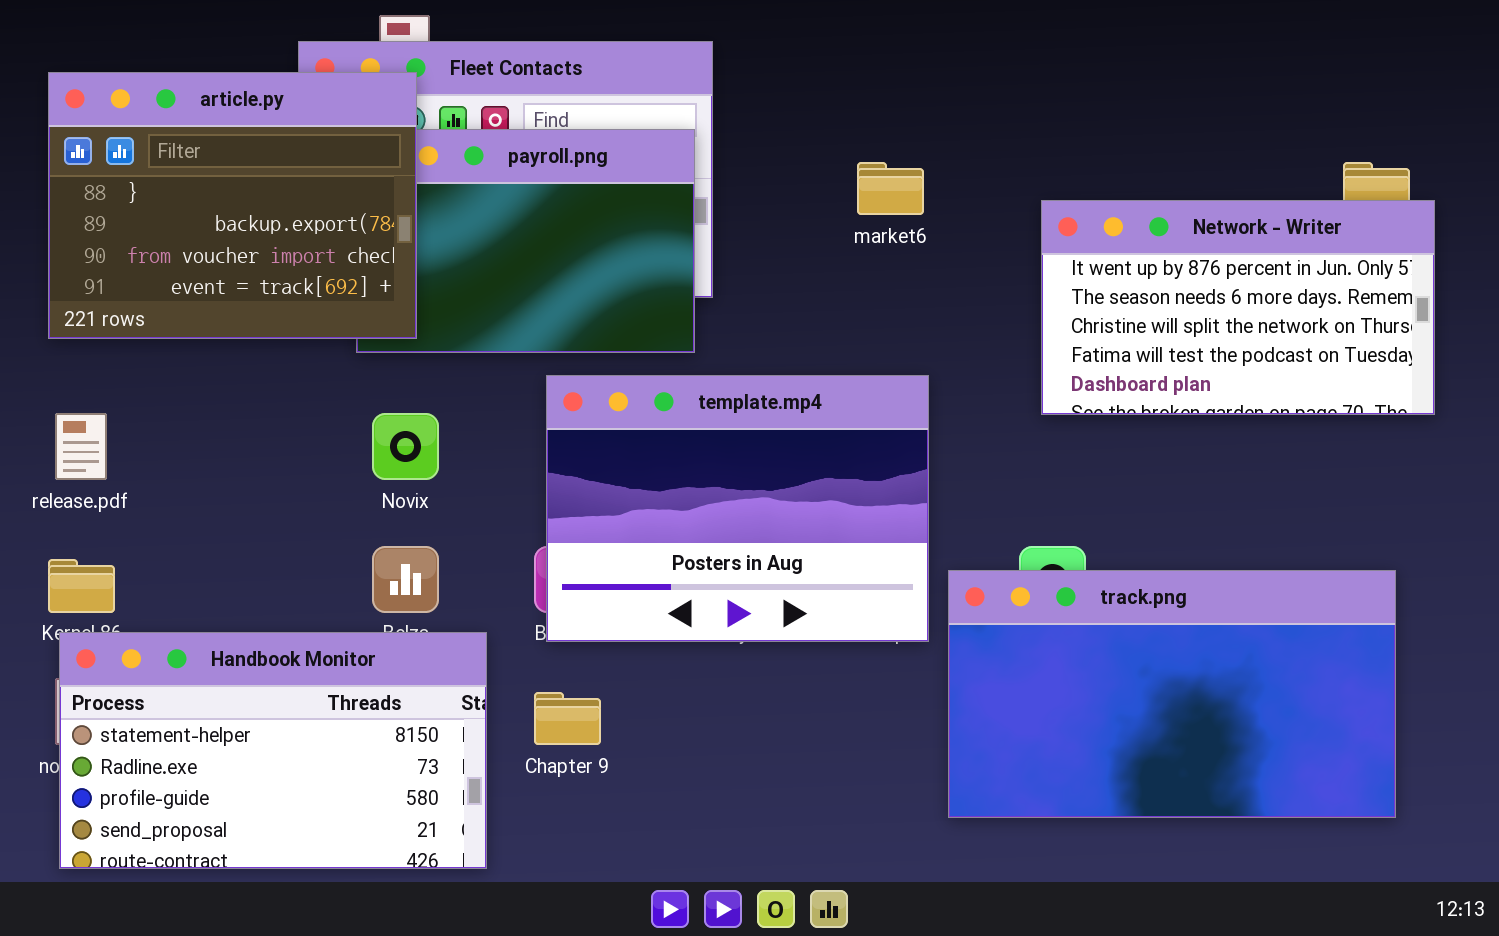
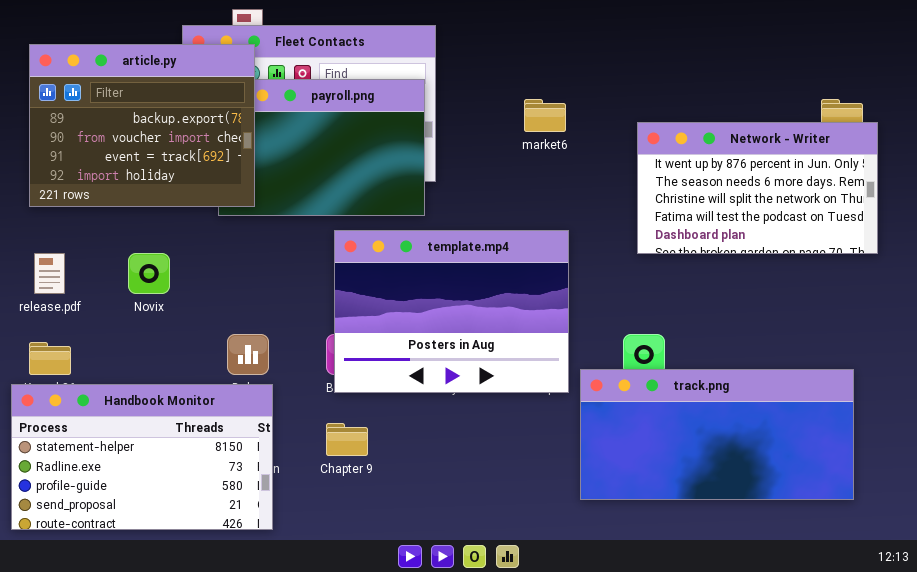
article.py: [48,72,417,339] -> [29,44,255,207], scrolled down 1 row
Novix: [372,413,439,480] -> [128,253,170,294], moved
track.png: [948,570,1396,818] -> [580,369,854,500], resized
Handbook Monitor: [59,632,487,869] -> [11,384,273,530], moved

